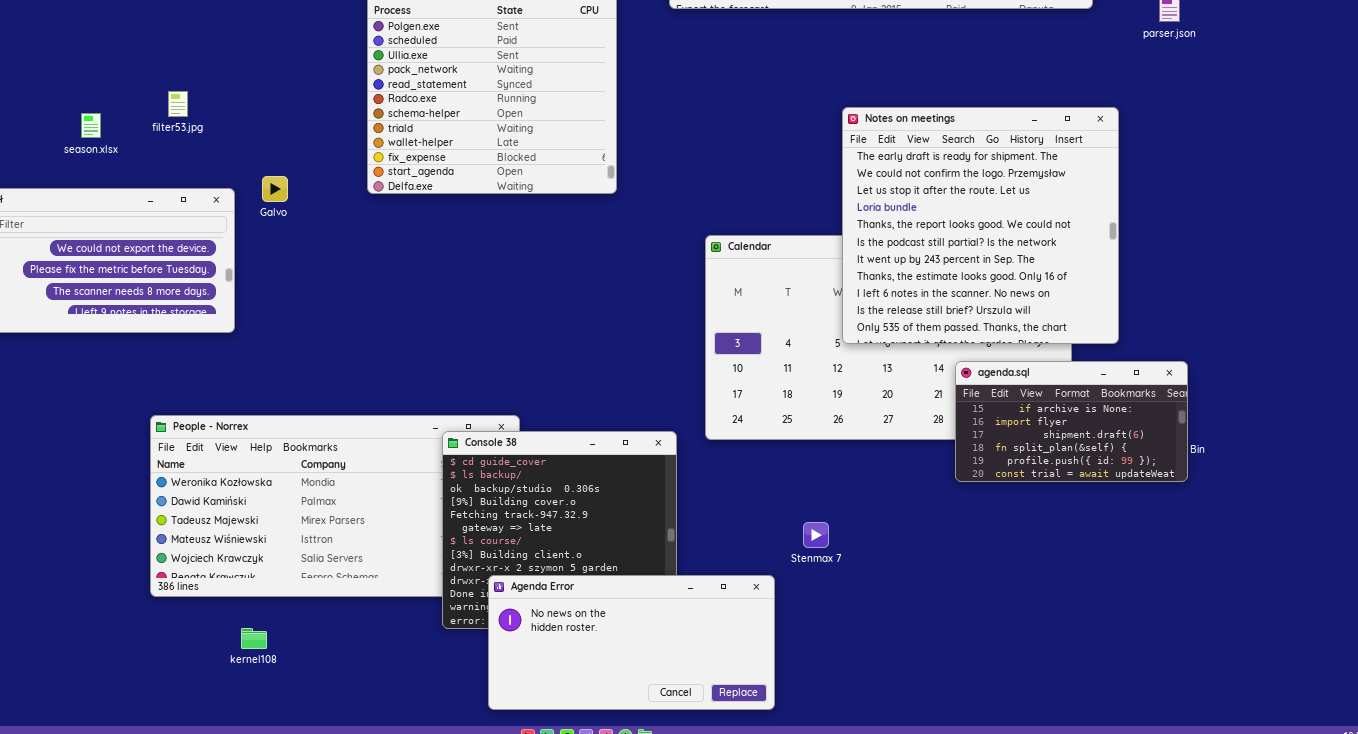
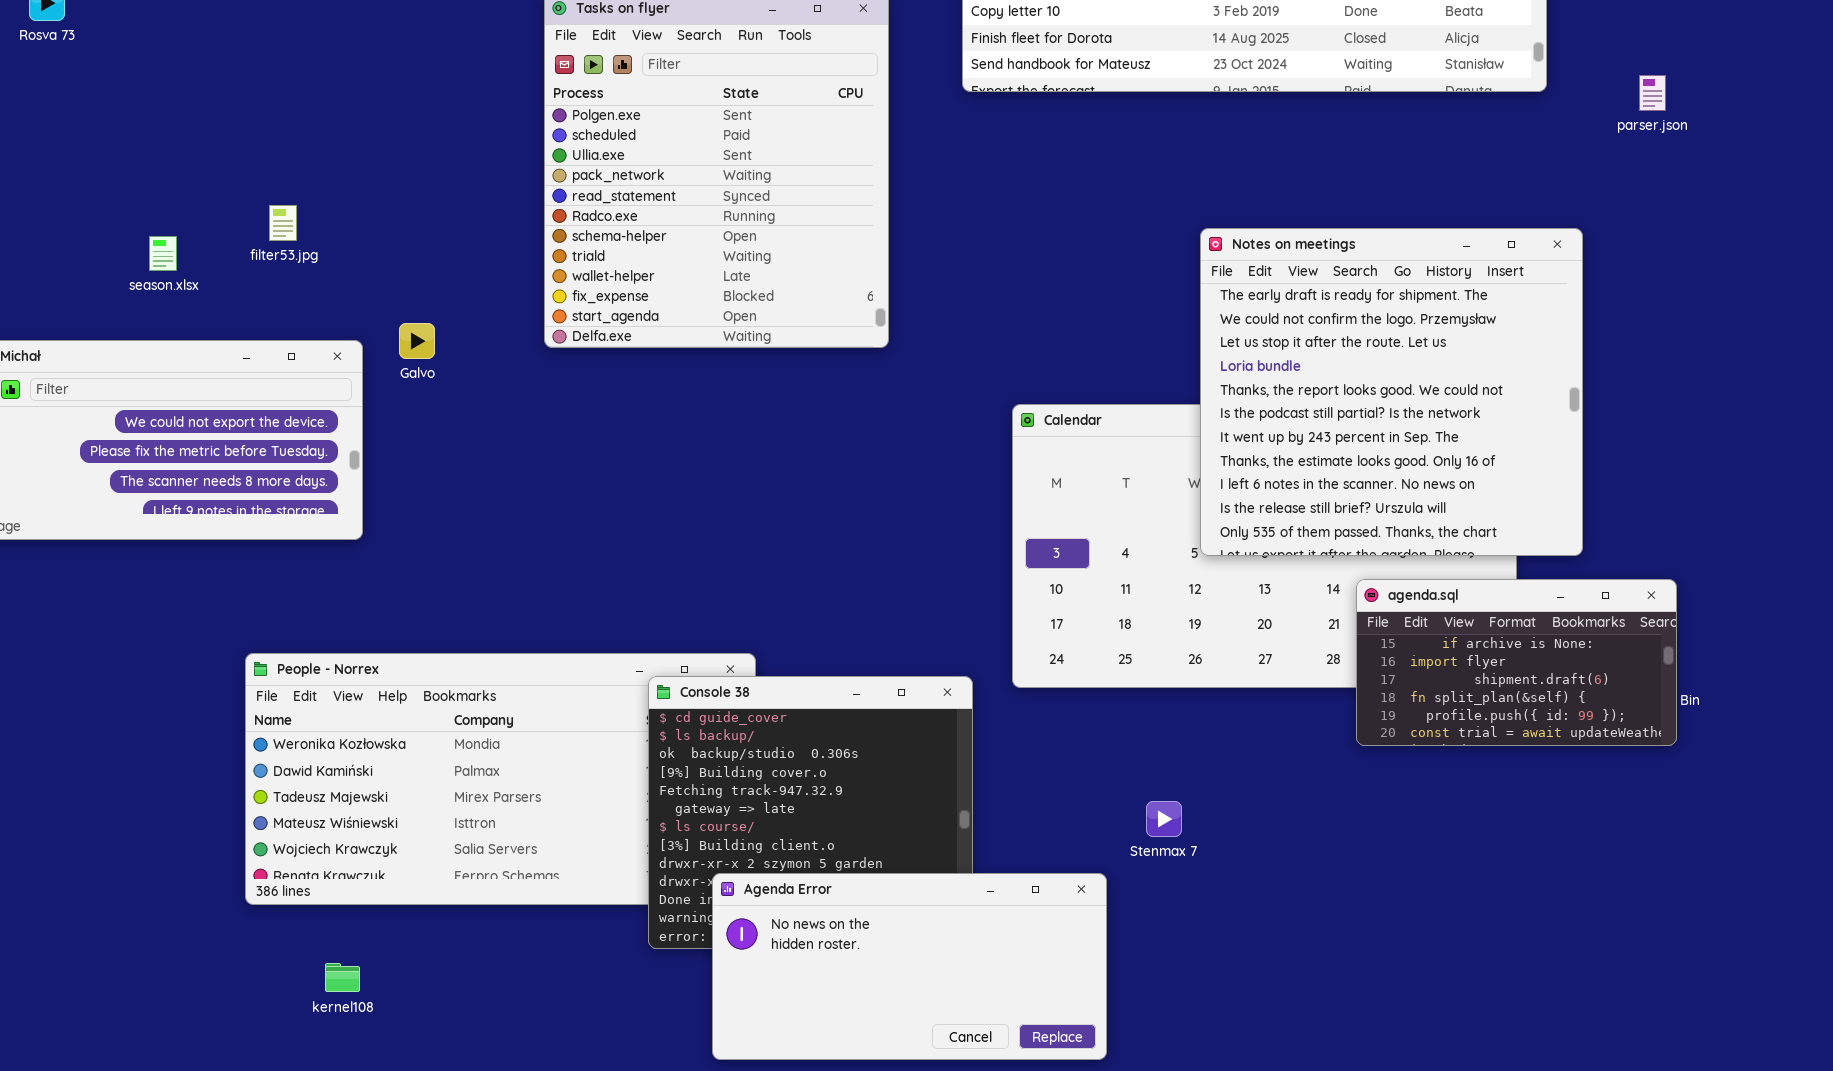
kernel108: [241,628,267,649] -> [325,963,360,992], moved

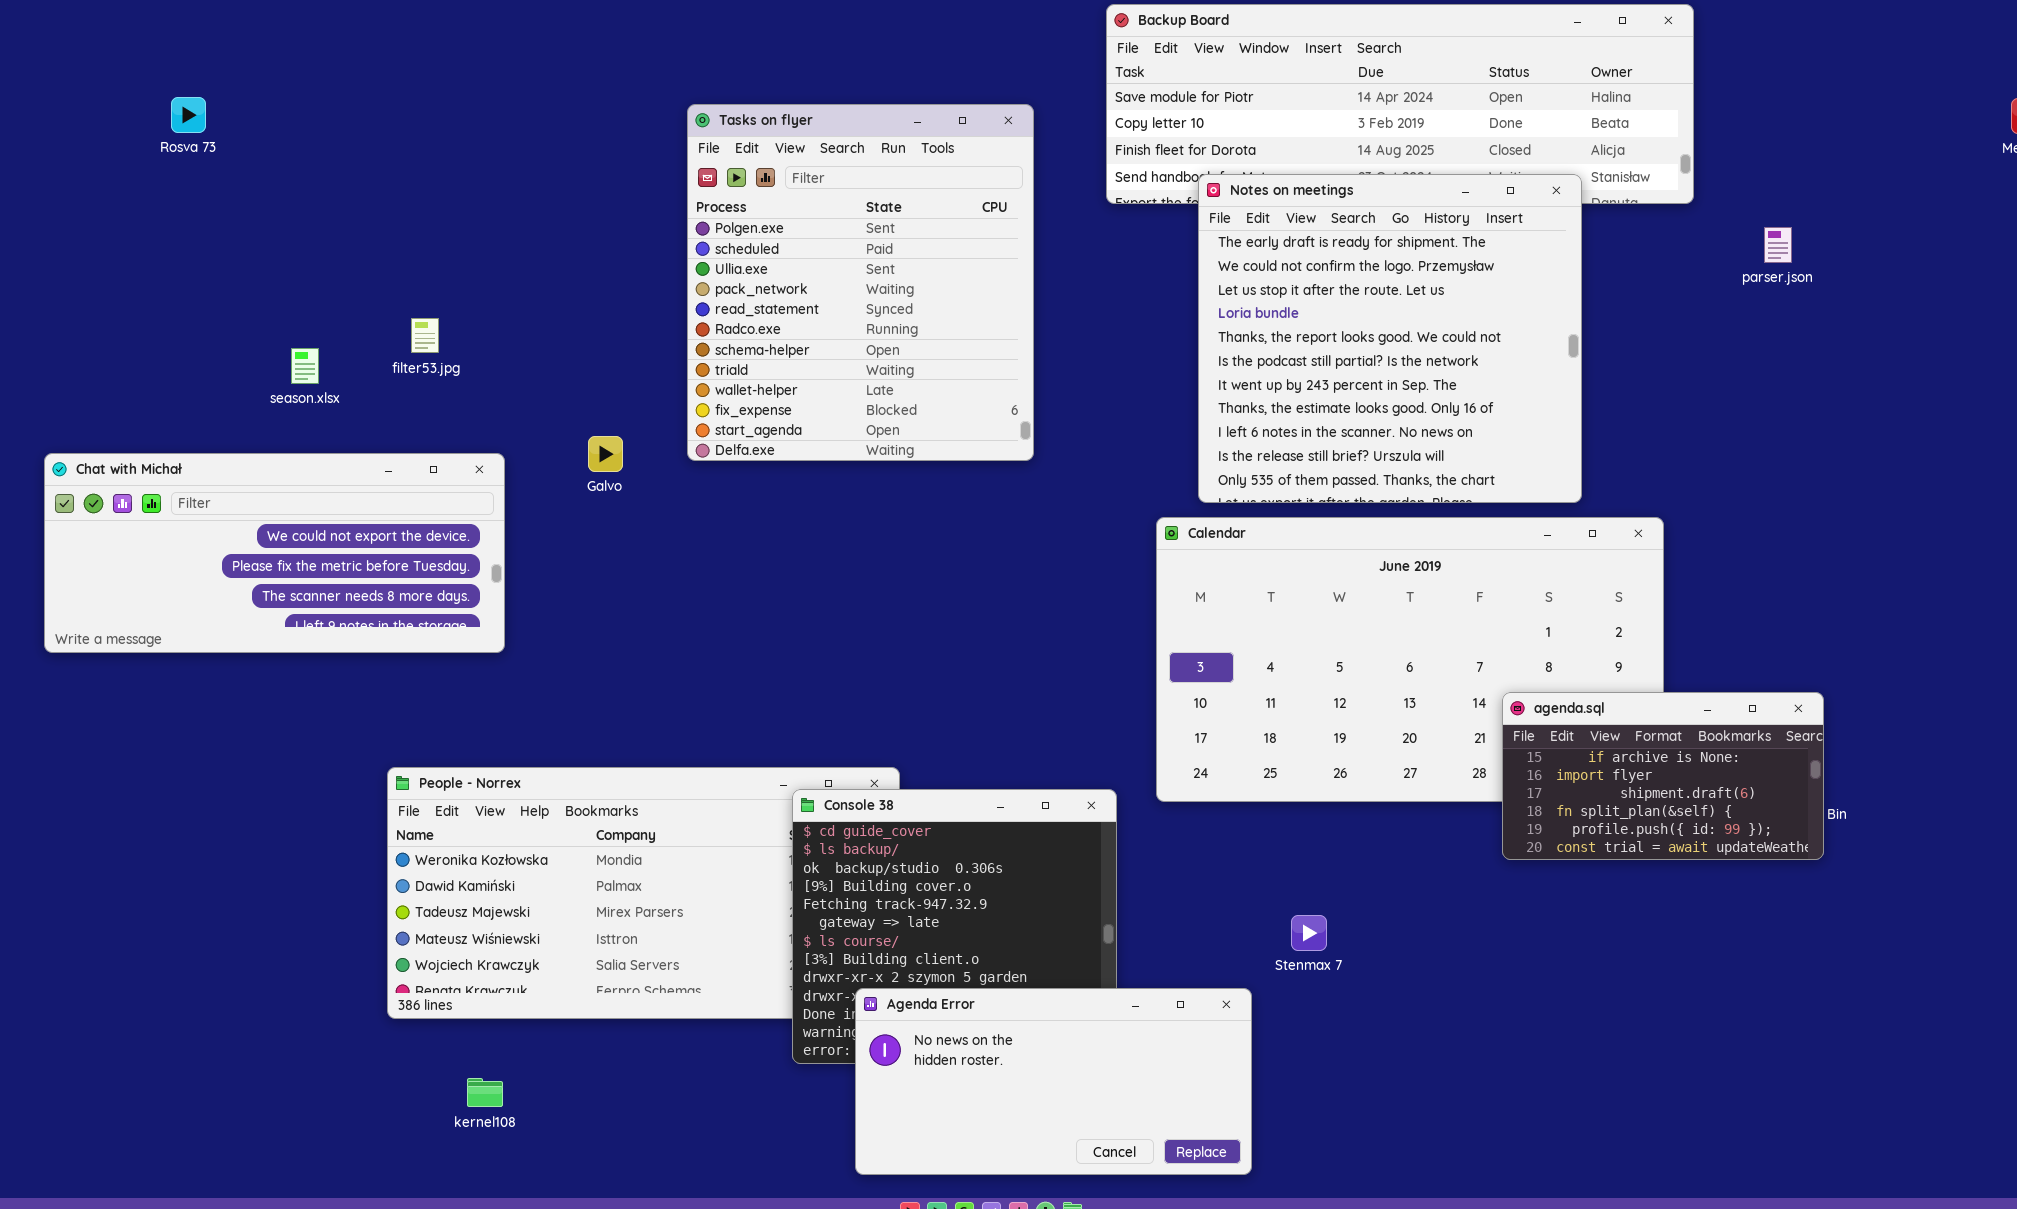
parser.json: [1639,75,1666,111] -> [1764,227,1792,263], moved
Notes on meetings: [1200,228,1583,556] -> [1198,174,1582,503], moved
Galvo: [399,323,435,359] -> [588,436,623,472], moved

